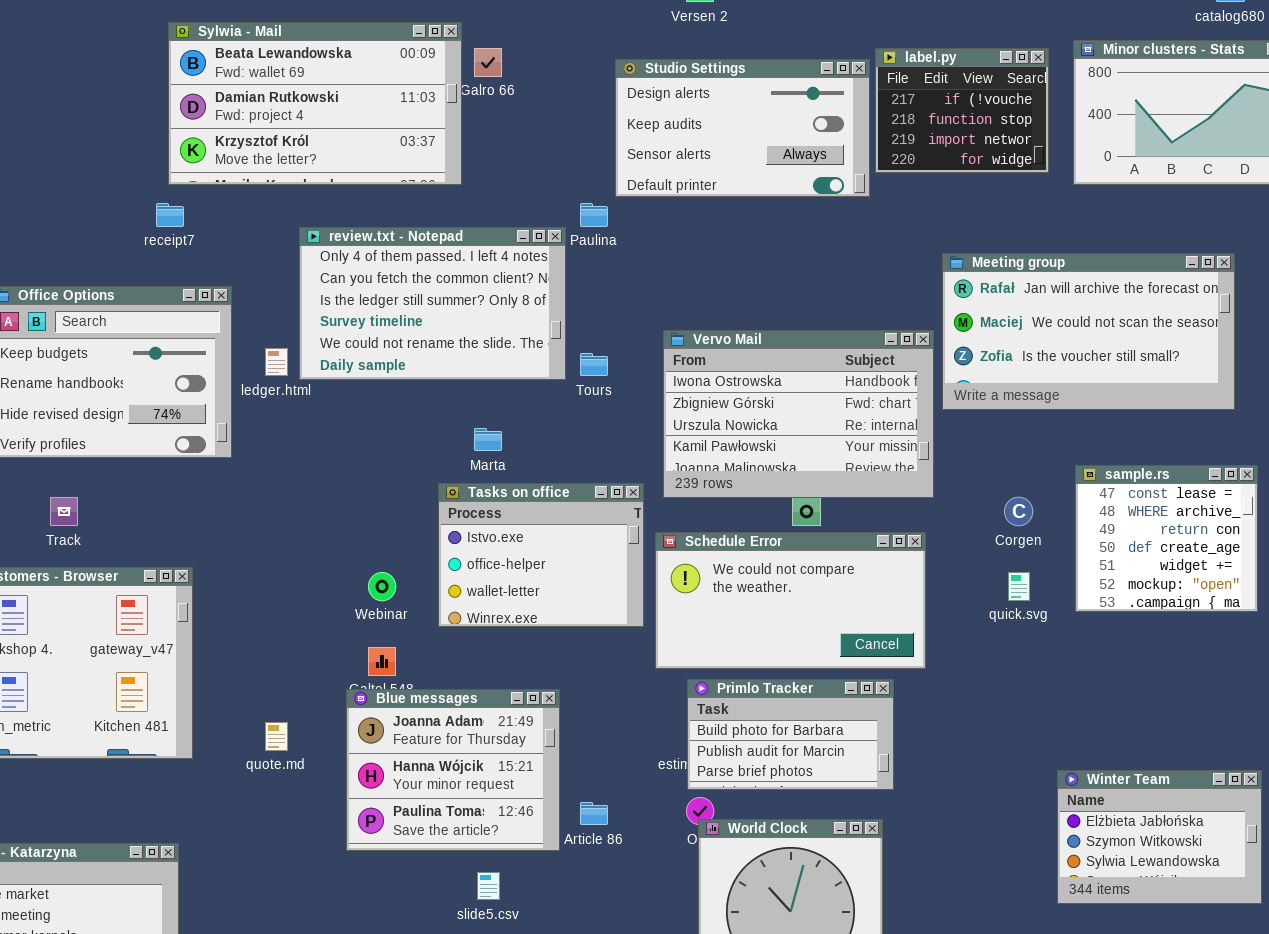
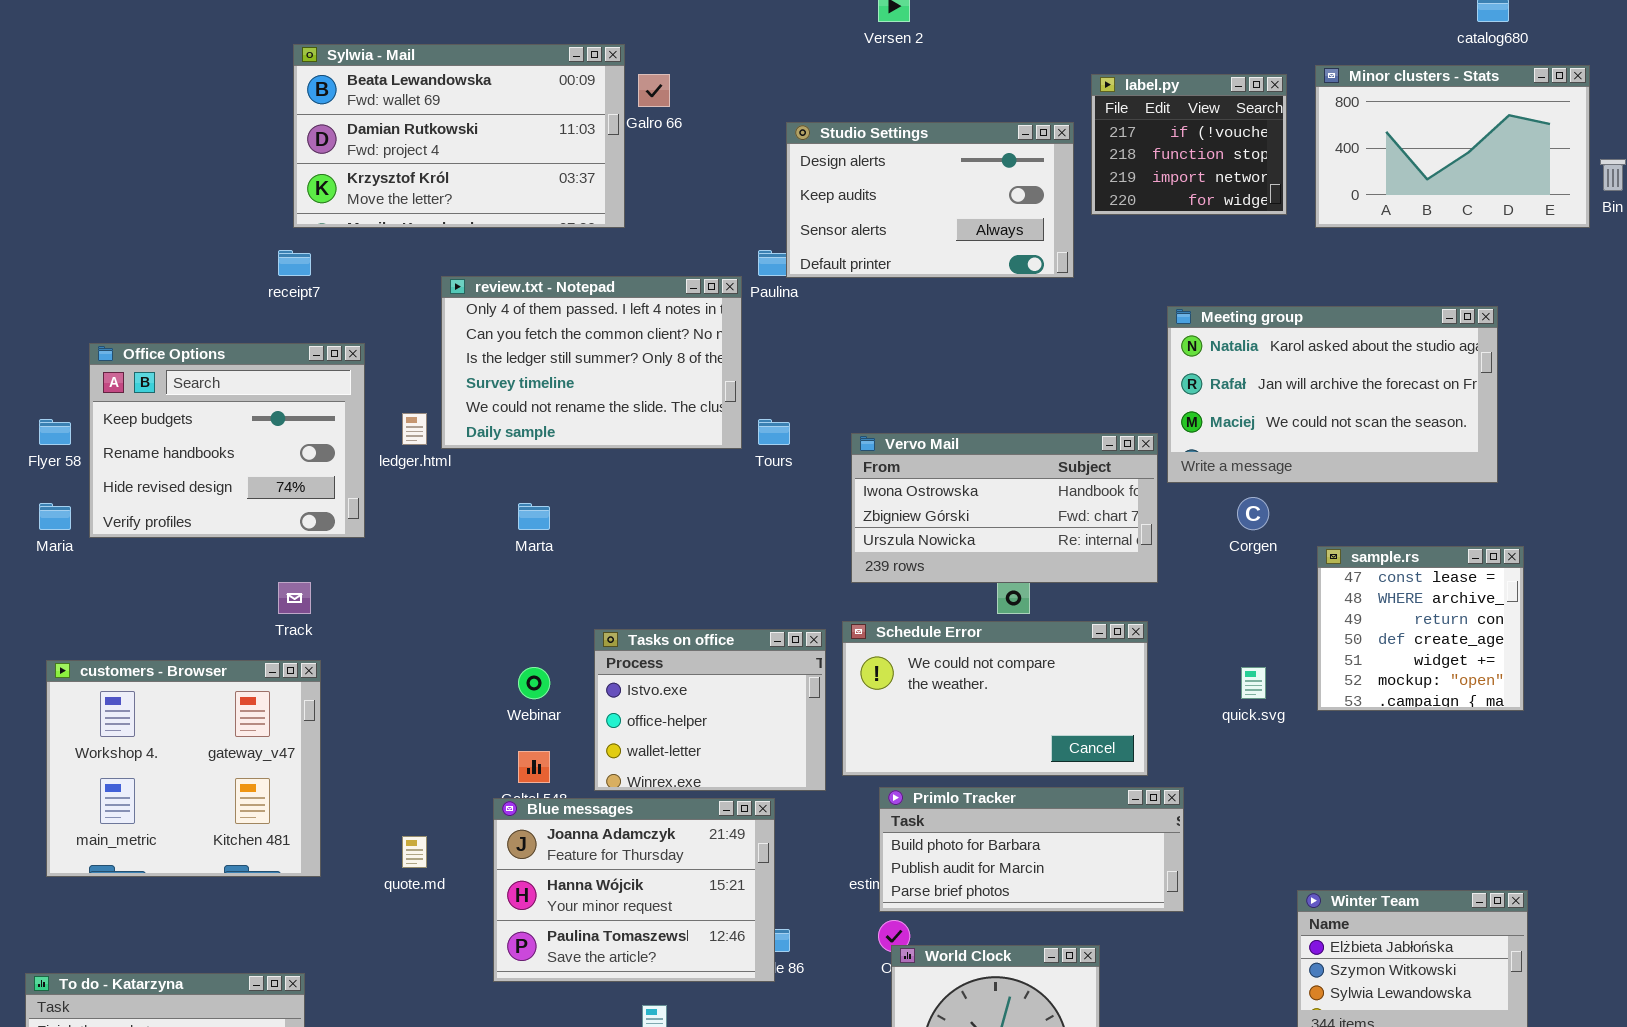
Studio Settings: [615,59,870,197] -> [786,122,1074,278], moved
Meeting group: [942,253,1235,410] -> [1167,306,1498,483], scrolled up 1 row
Vervo Mail: [663,330,934,498] -> [851,433,1158,583], resized
Marta: [474,428,502,451] -> [518,503,550,530], moved
Tasks on office: [438,483,644,627] -> [594,629,826,791], moved
Track: [50,497,78,526] -> [278,582,311,614], moved
Corgen: [1004,497,1033,526] -> [1237,497,1269,530], moved
Primlo Tracker: [687,679,894,790] -> [879,787,1184,912], resized
Blue messages: [346,689,560,851] -> [493,798,775,982], resized

